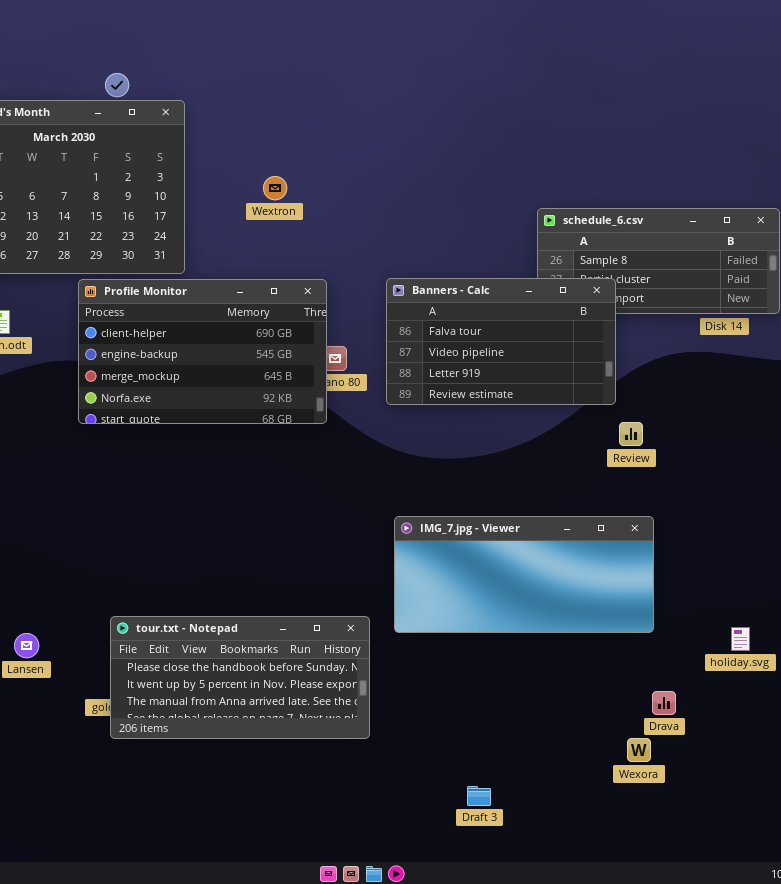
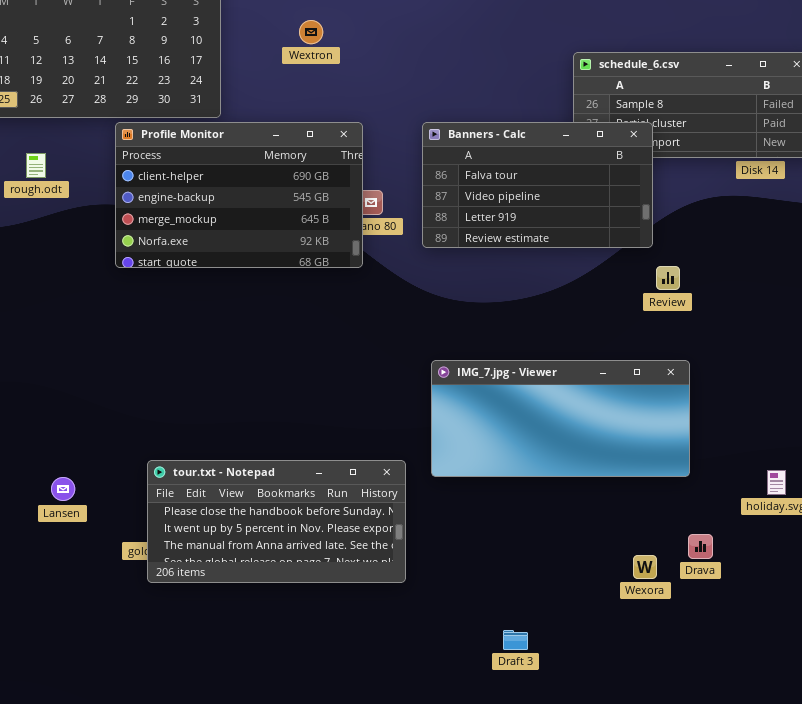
Wexora: [627,738,651,762] -> [633,555,657,579], moved

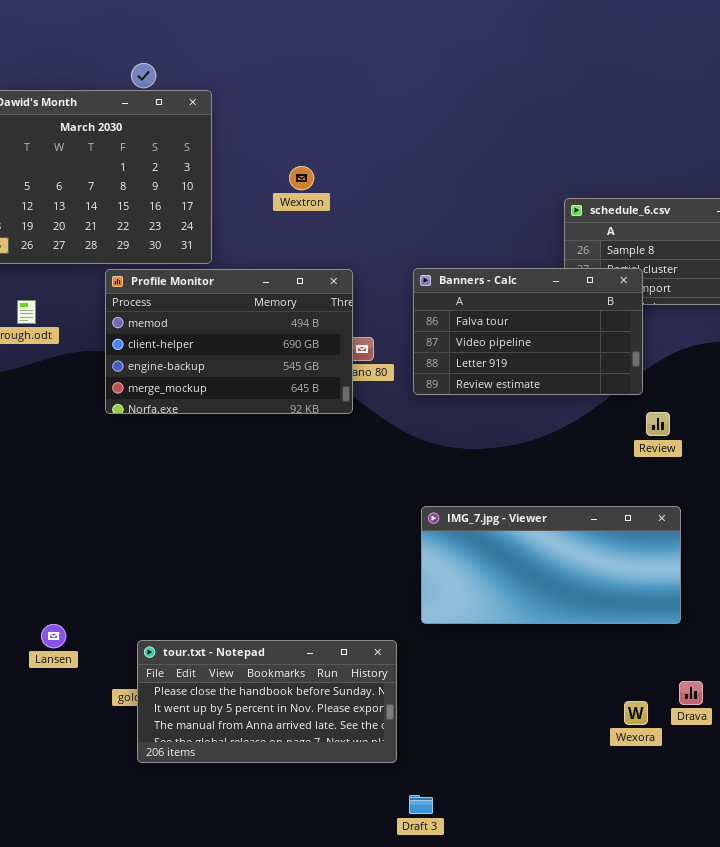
Profile Monitor: [115,122,363,268] -> [105,269,353,414], scrolled up 1 row
tour.txt - Notepad: [147,460,406,583] -> [137,640,397,763], moved
Draft 3: [503,630,528,650] -> [409,795,433,814], moved

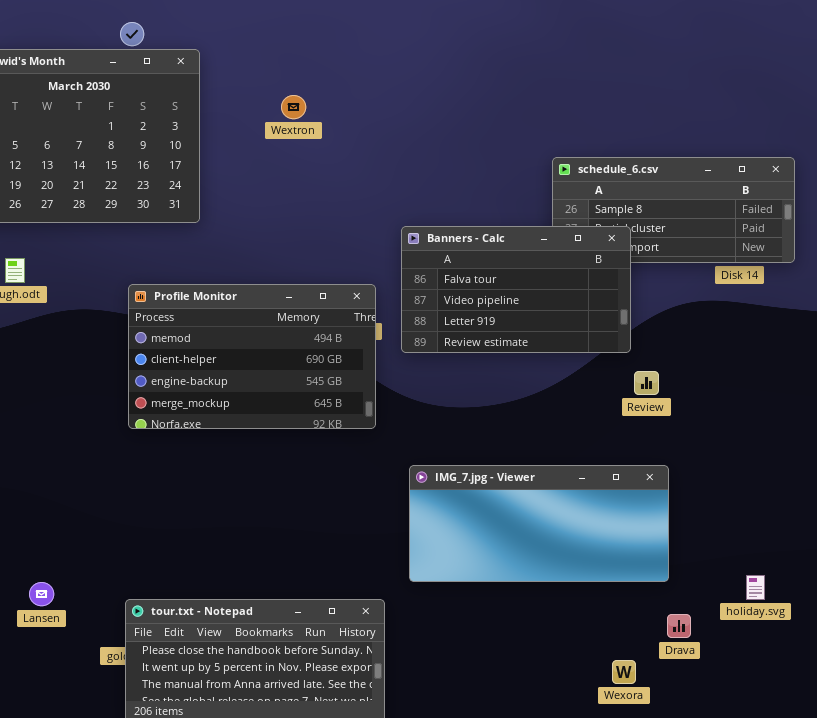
Wextron: [289,166,314,190] -> [281,95,306,119], moved
Profile Monitor: [105,269,353,414] -> [128,284,376,429], moved
Drava: [679,681,703,705] -> [667,614,691,638], moved

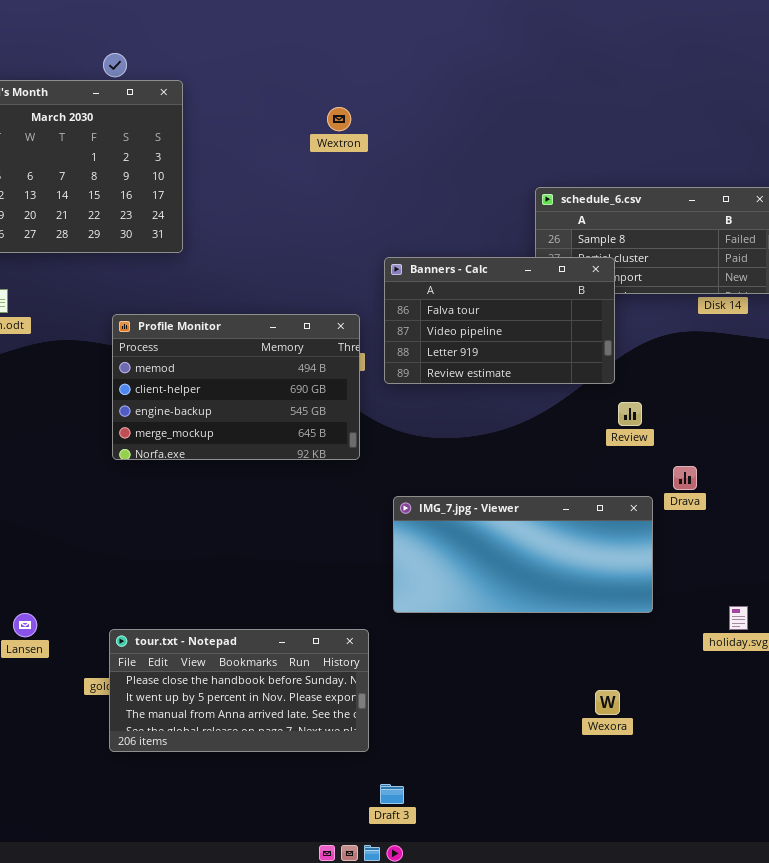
Wextron: [281,95,306,119] -> [327,107,351,131], moved
Drava: [667,614,691,638] -> [673,466,697,490], moved

